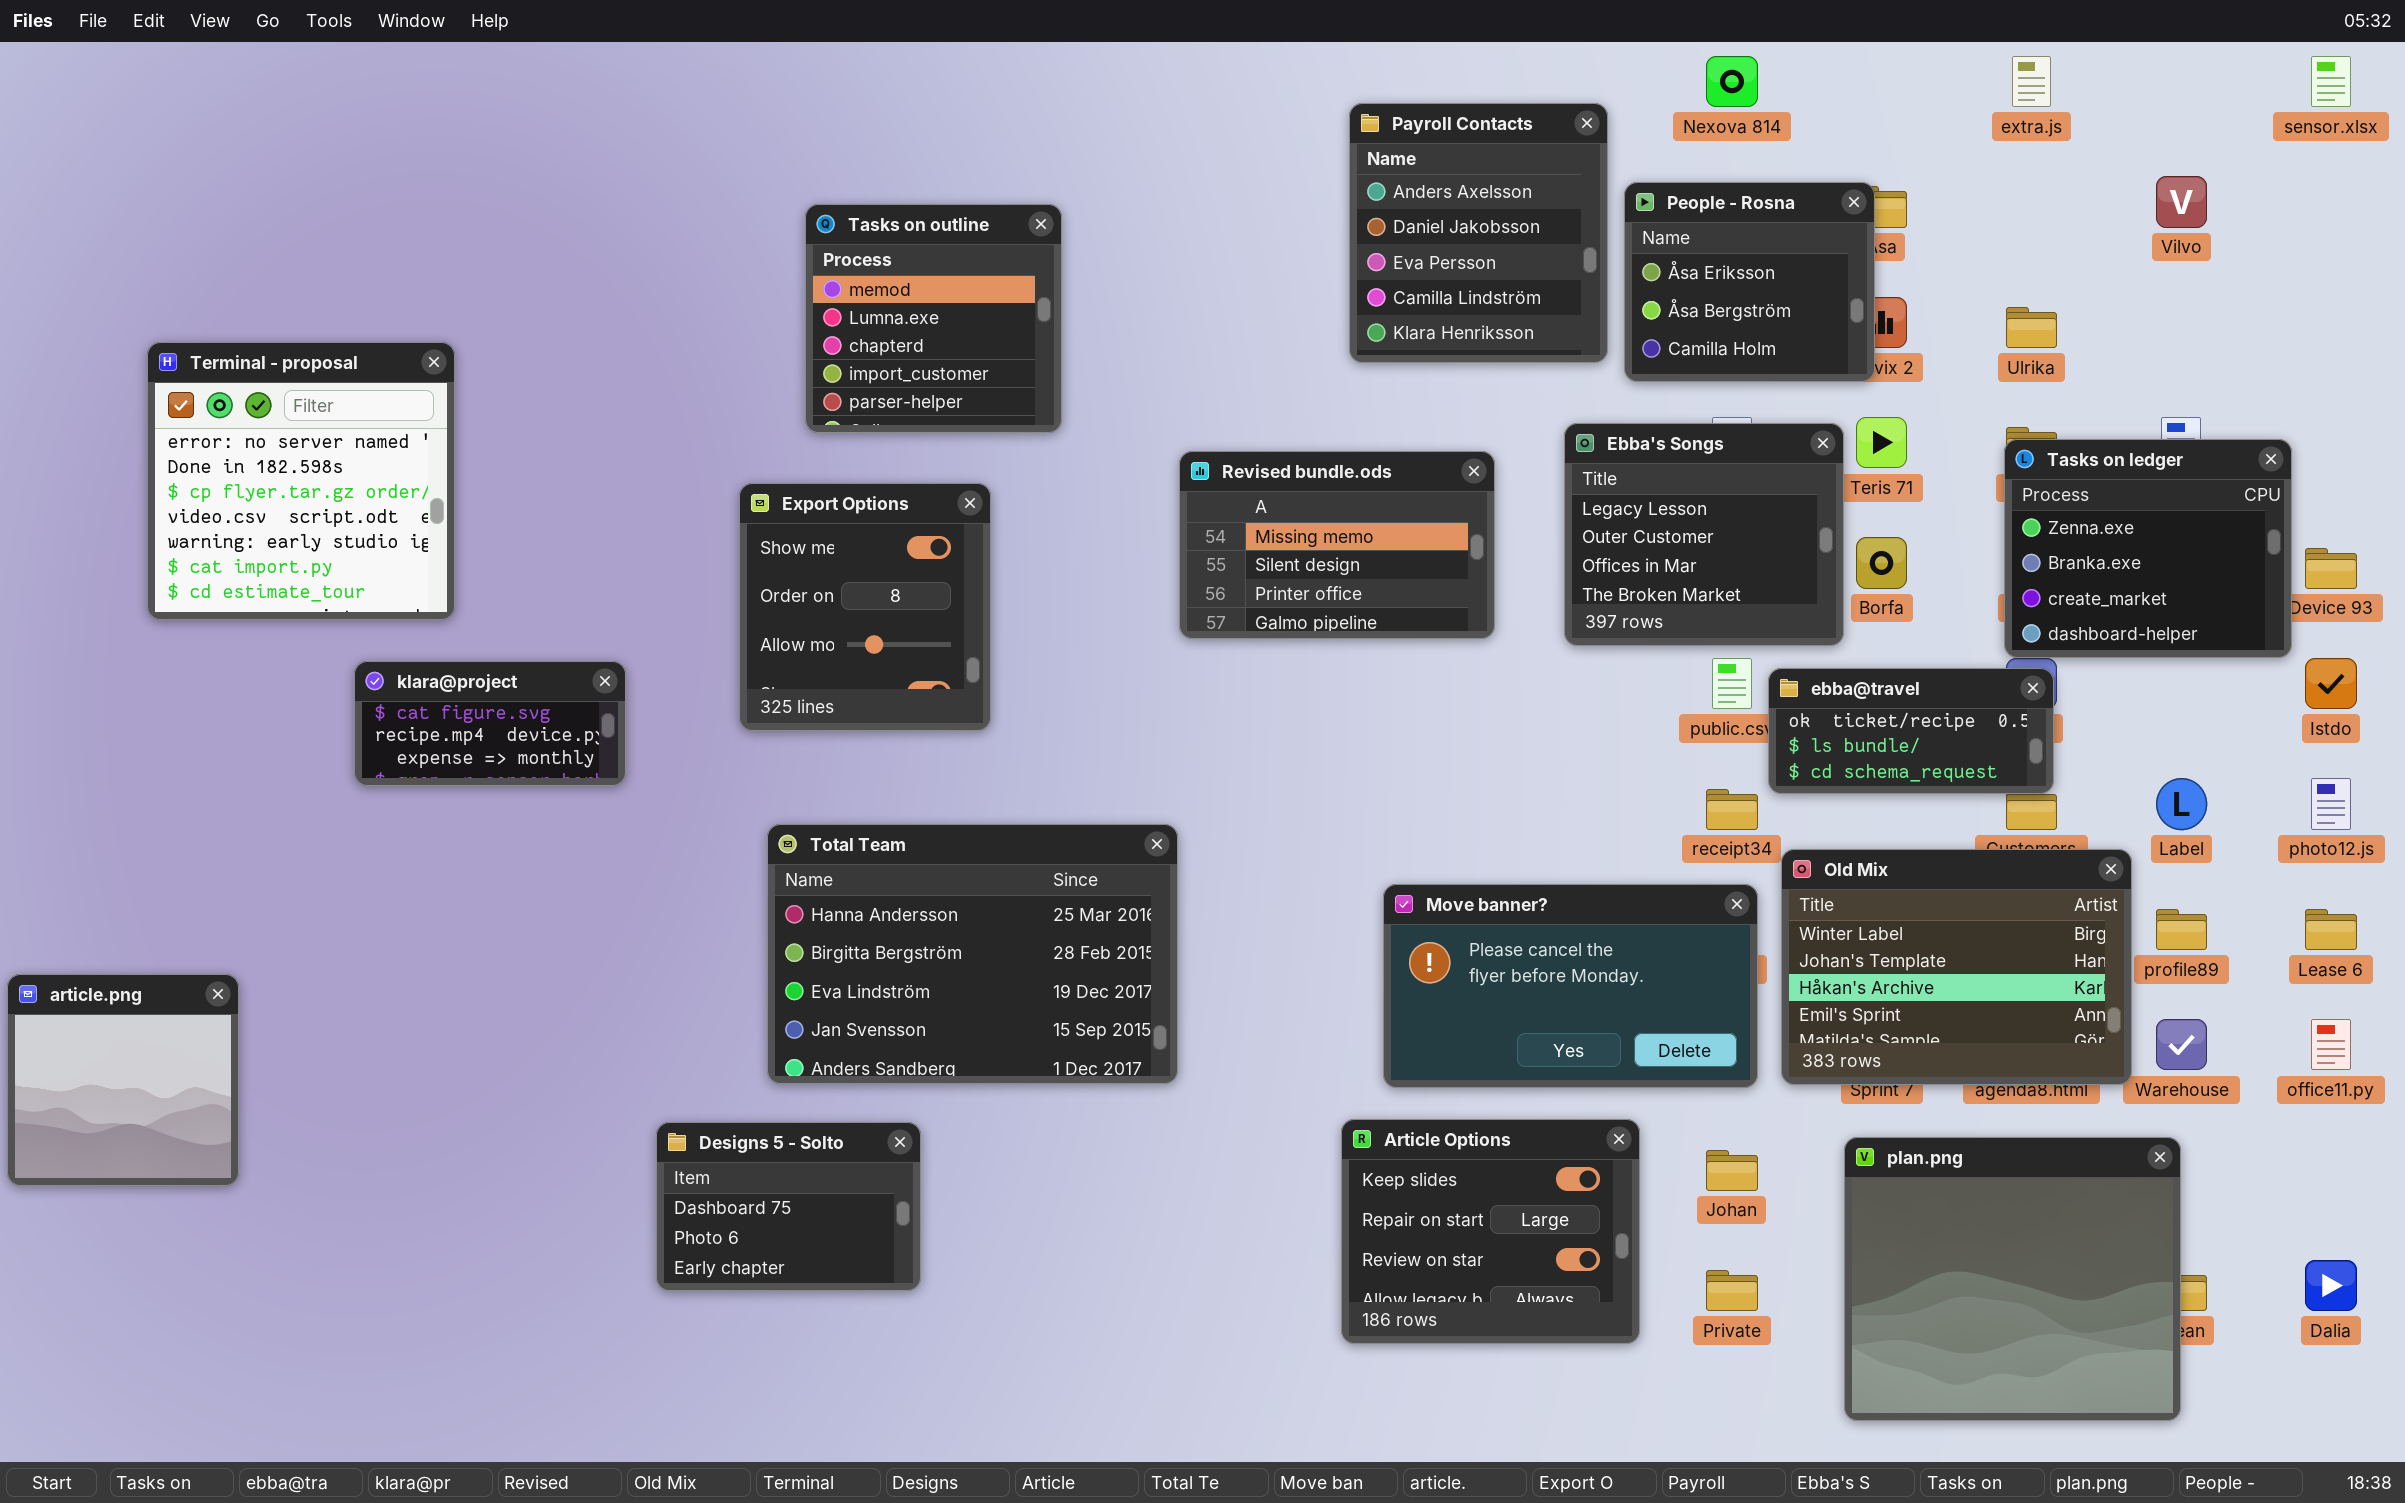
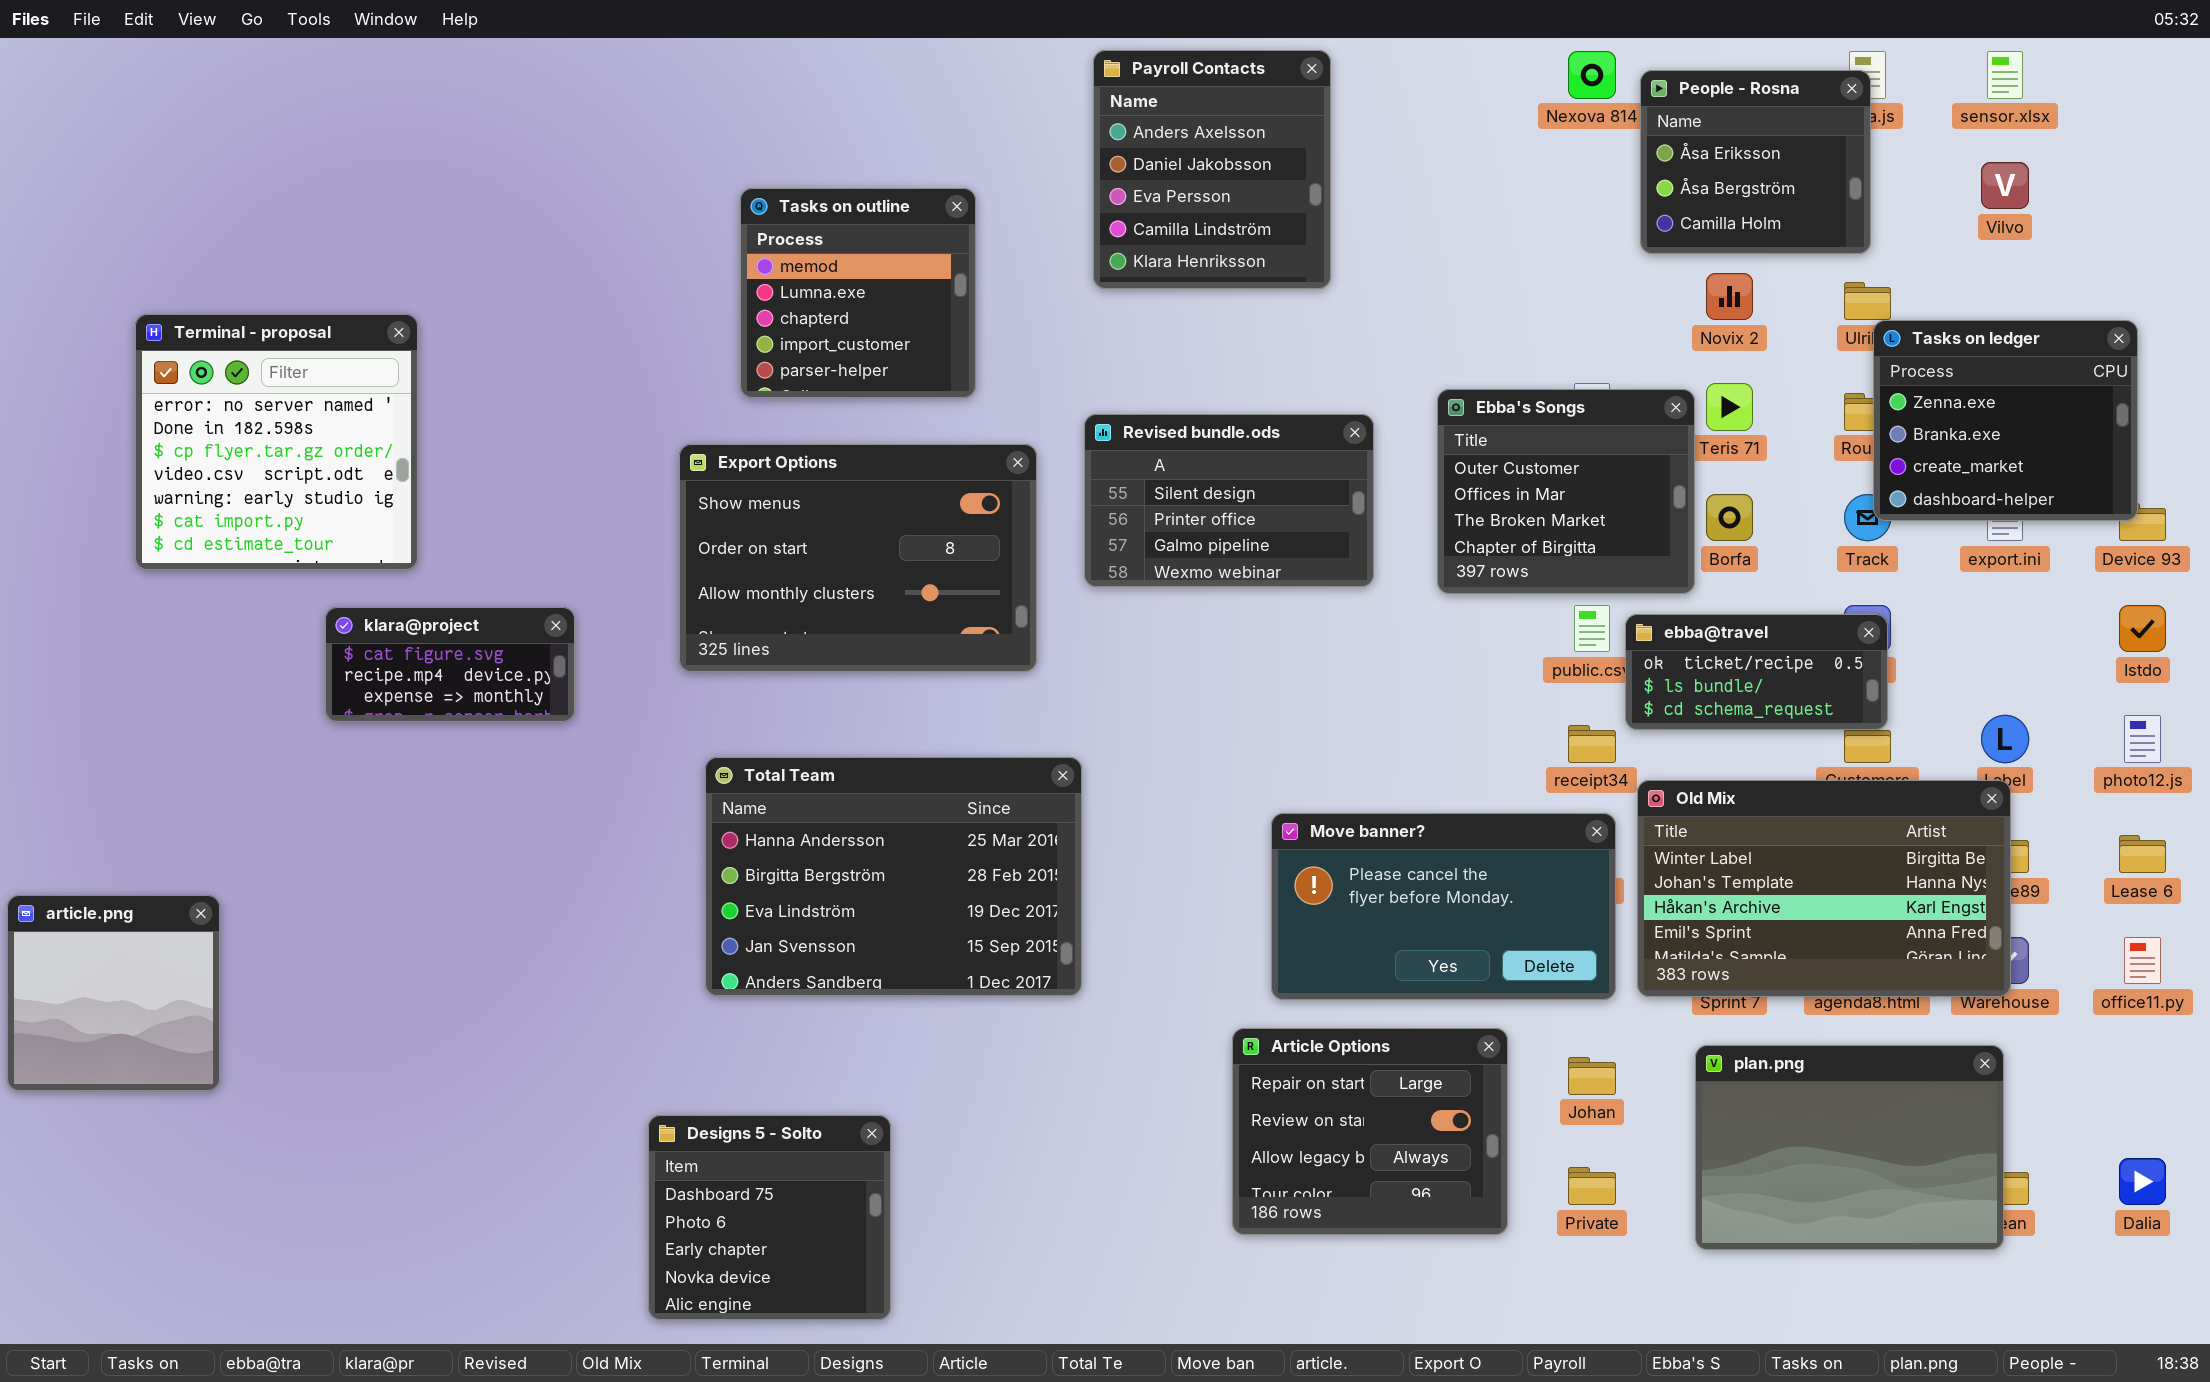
sensor.xlsx: [2311,56,2351,107] -> [1987,51,2023,99], moved
Payroll Contacts: [1349,103,1608,363] -> [1093,50,1331,289], moved
People - Rosna: [1624,182,1875,382] -> [1640,70,1871,254], moved
Ebba's Songs: [1564,423,1844,646] -> [1437,389,1695,594], scrolled down 1 row
Tasks on ledger: [2004,439,2292,658] -> [1873,320,2138,521], moved
Revised bundle.ods: [1179,451,1495,639] -> [1084,414,1374,587], scrolled down 1 row
Export Options: [739,483,991,731] -> [679,444,1037,672], resized
Old Mix: [1781,849,2132,1085] -> [1637,780,2011,997], resized
Article Options: [1341,1119,1640,1344] -> [1232,1028,1508,1235], scrolled down 1 row
Designs 5 - Solto: [656,1122,921,1291] -> [648,1115,891,1320], moved, resized
plan.png: [1844,1137,2181,1421] -> [1695,1045,2004,1250], resized

